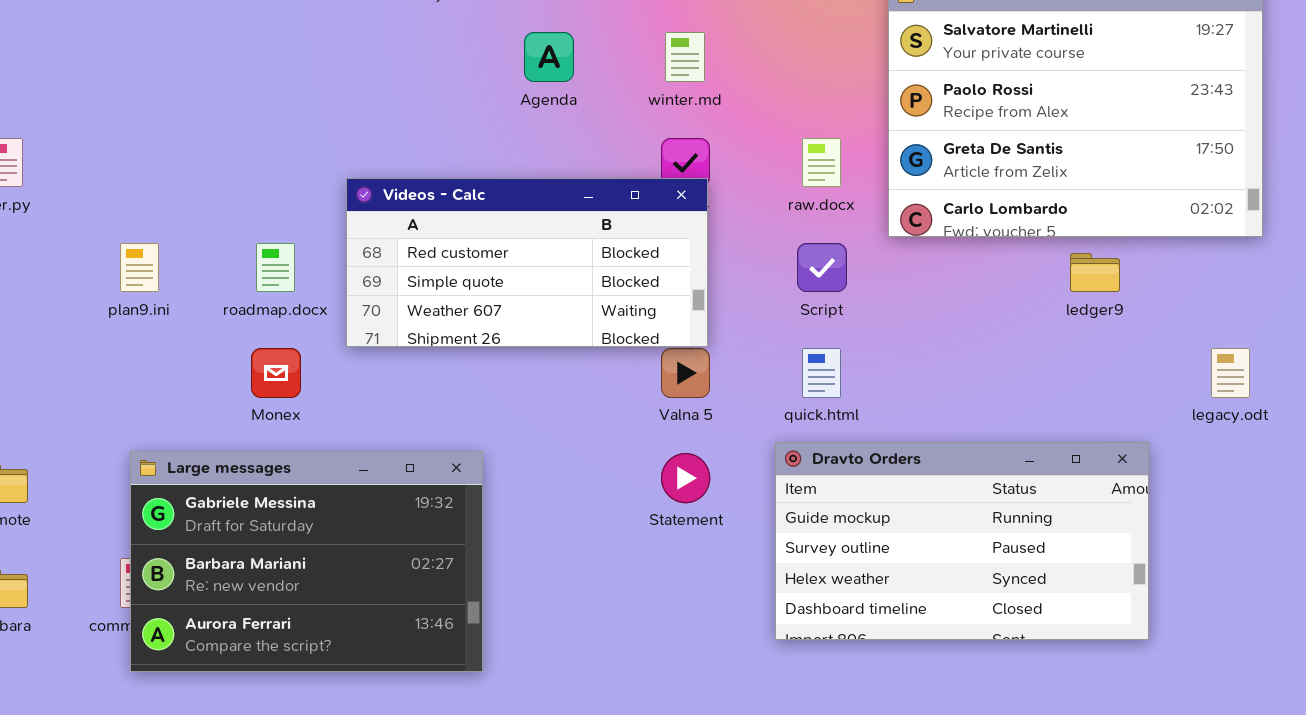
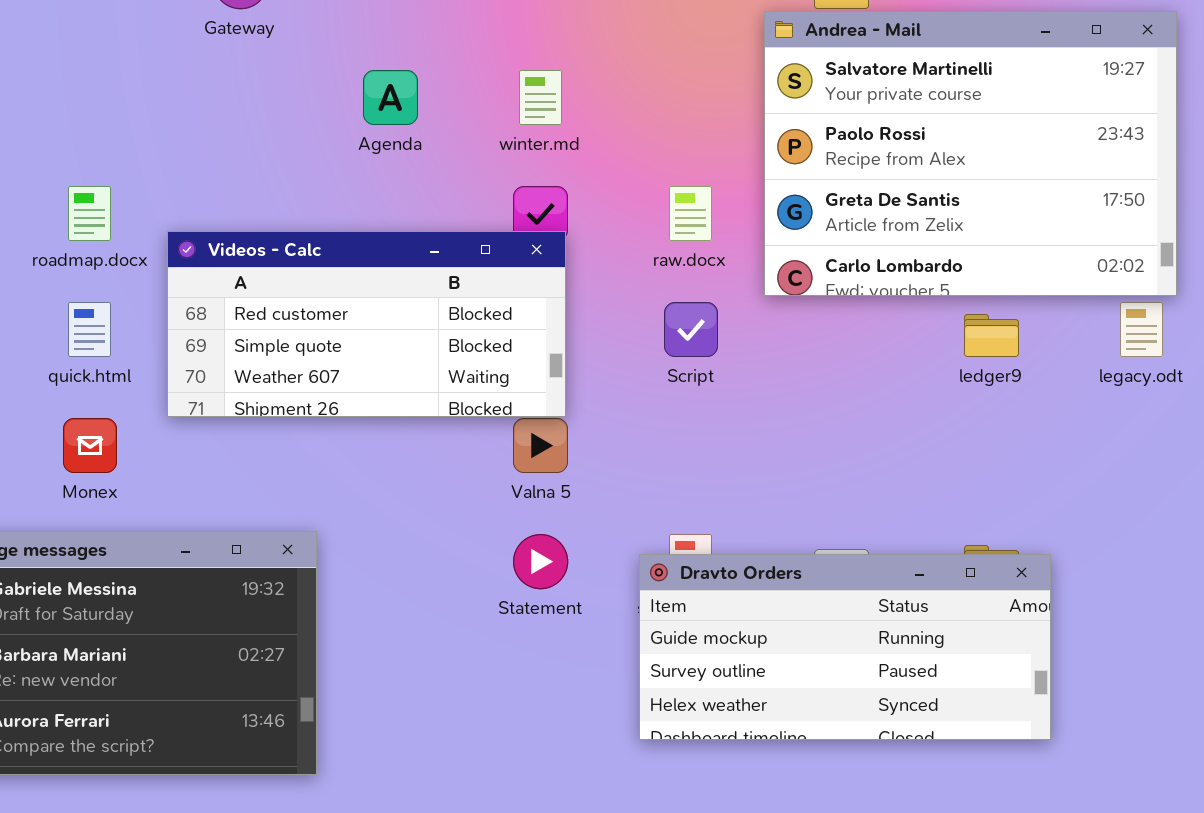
roadmap.docx: [256,243,295,292] -> [68,186,111,241], moved
quick.html: [802,348,841,398] -> [68,302,111,357], moved
legacy.odt: [1211,348,1250,398] -> [1120,302,1163,357], moved
Dravto Orders: [775,442,1149,640] -> [639,554,1051,740], resized

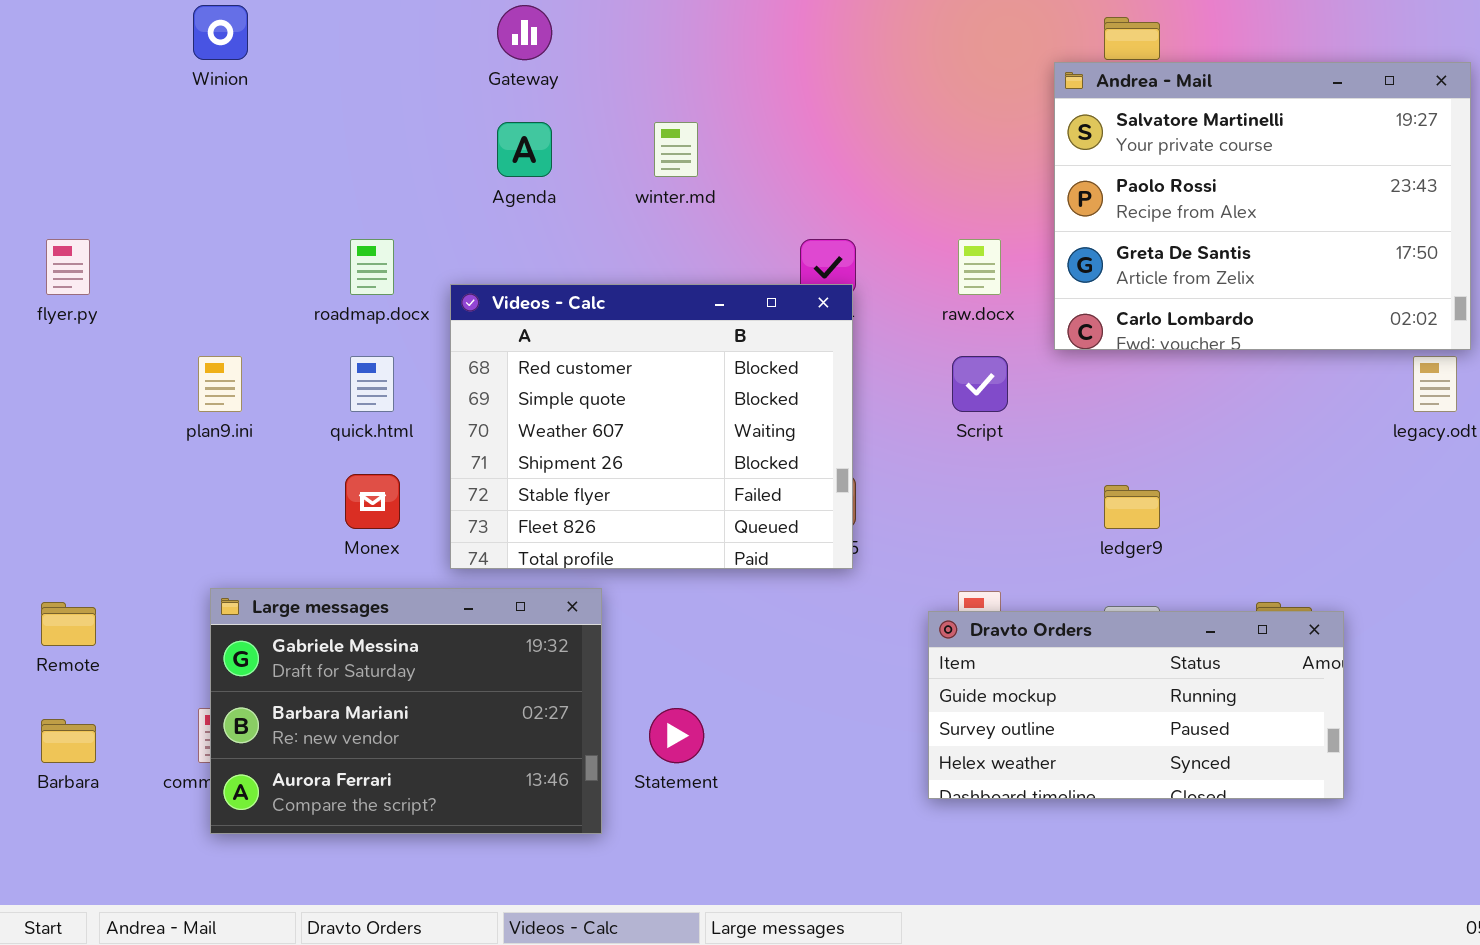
Agenda: [363,70,418,125] -> [497,122,552,177], moved
winter.md: [519,70,562,125] -> [654,122,698,177], moved
Videos - Calc: [167,231,566,417] -> [450,284,853,569], resized
ledger9: [964,314,1019,357] -> [1104,485,1160,529], moved
Statement: [513,534,568,589] -> [649,708,704,763], moved

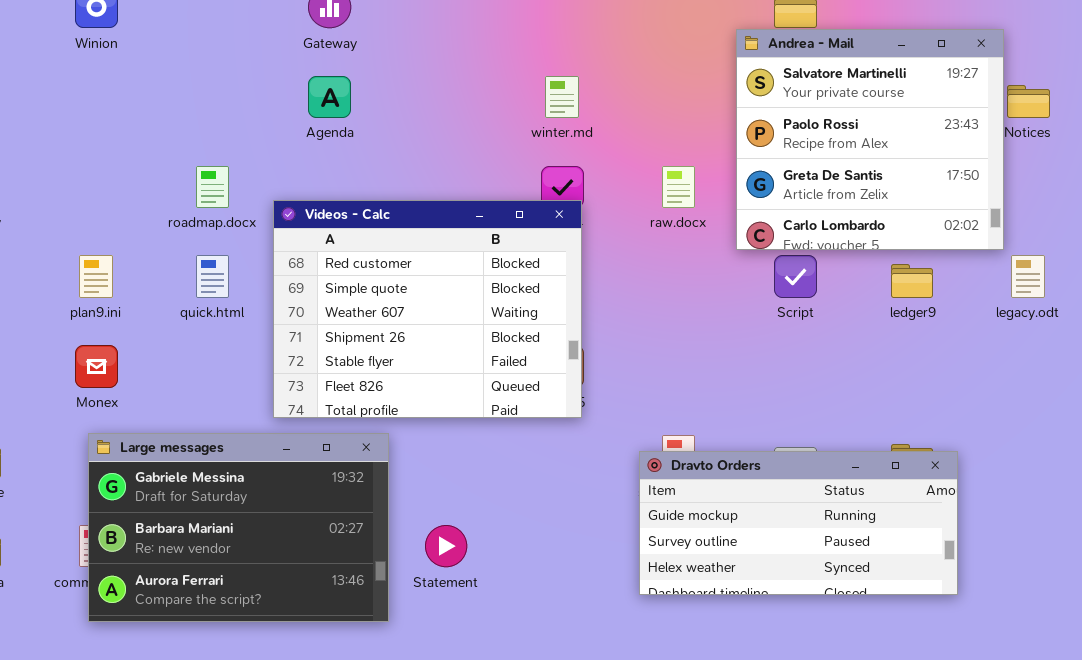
Andrea - Mail: [1054,62,1471,350] -> [736,29,1004,250], resized
winter.md: [654,122,698,177] -> [545,76,579,118], moved
Script: [952,356,1008,412] -> [774,255,817,298], moved
Monex: [345,474,400,529] -> [75,345,118,388], moved
ledger9: [1104,485,1160,529] -> [891,264,933,298], moved

